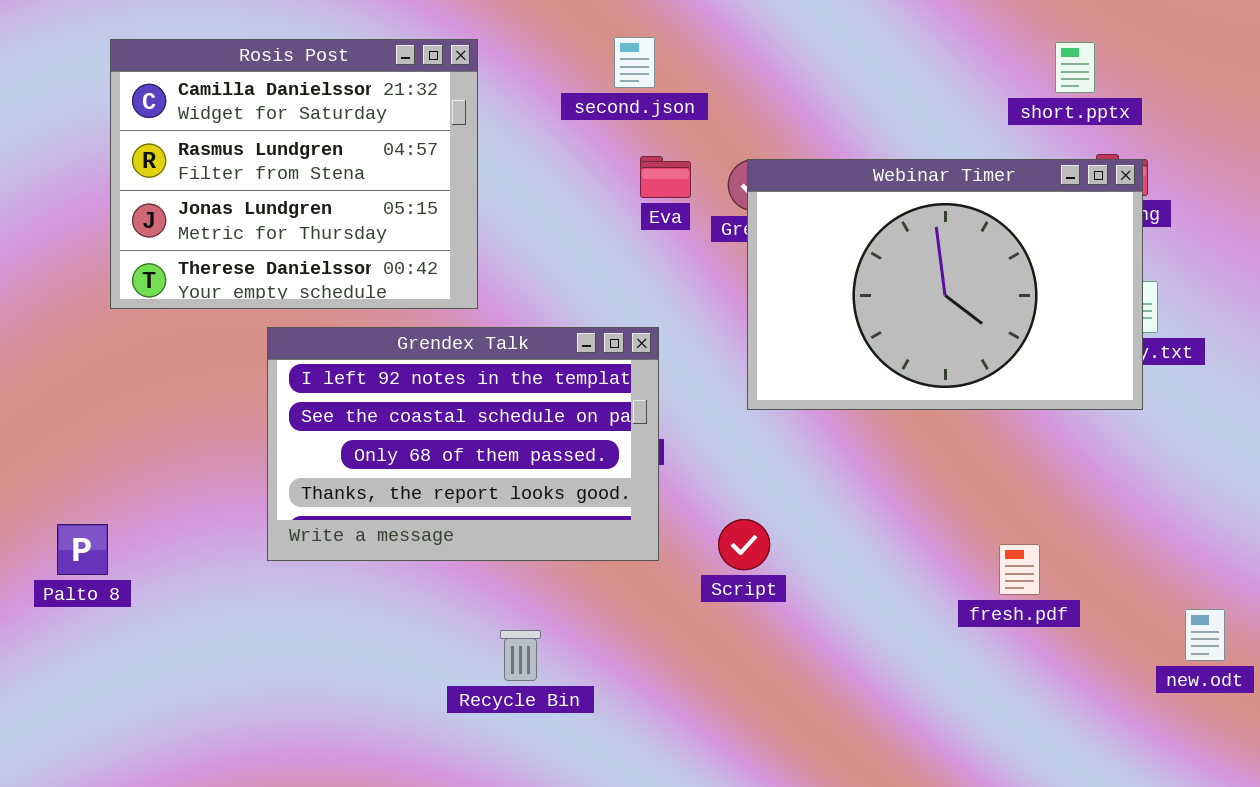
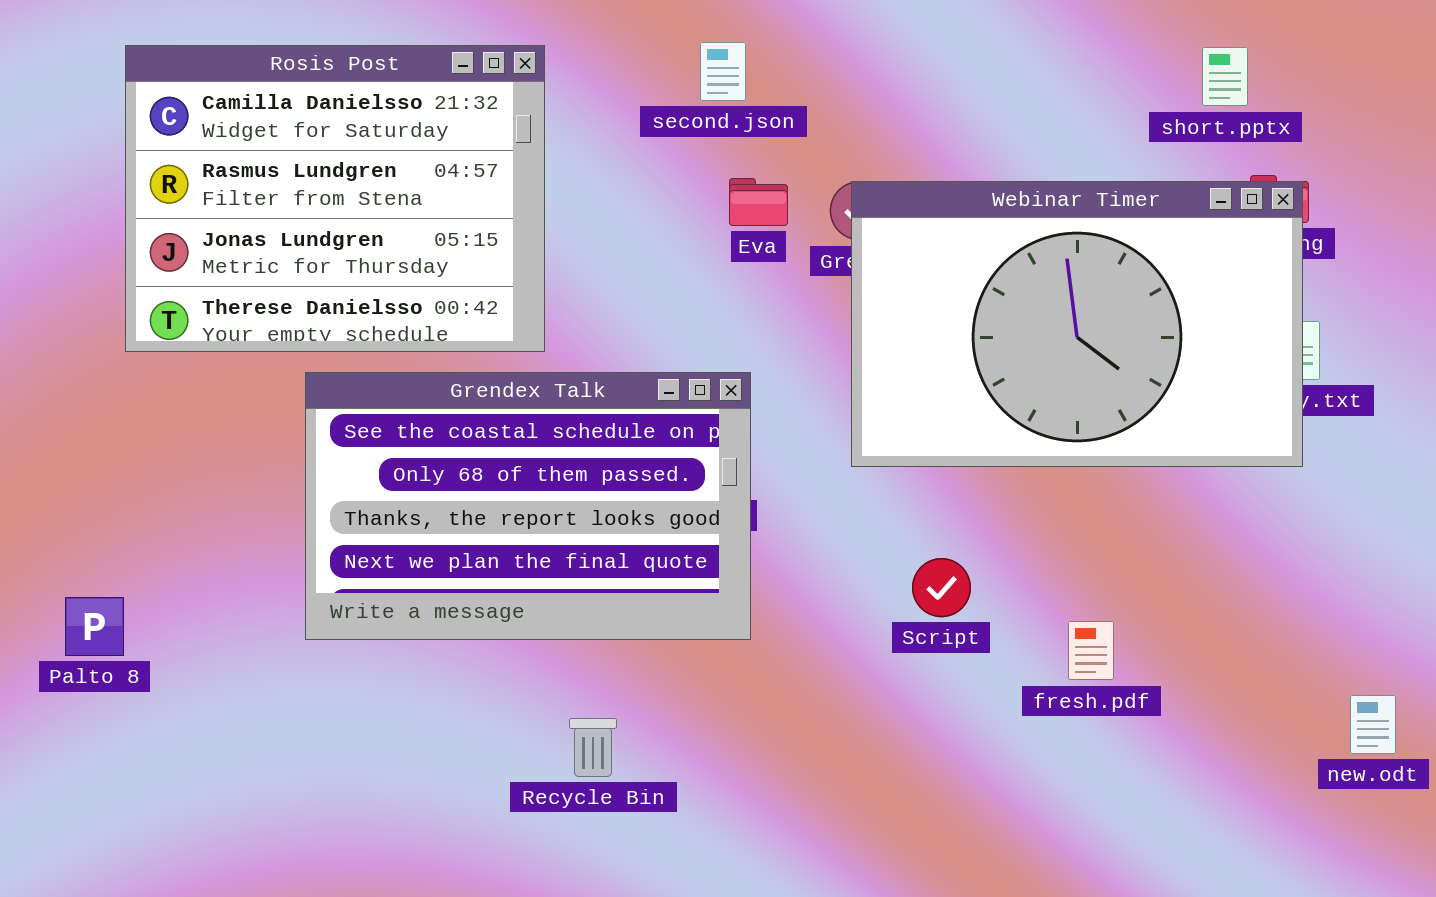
Grendex Talk: [267,327,659,561] -> [305,372,751,640], scrolled down 1 row
Script: [718,519,770,570] -> [912,558,971,617], moved
fresh.pdf: [999,544,1040,595] -> [1068,621,1114,680], moved

